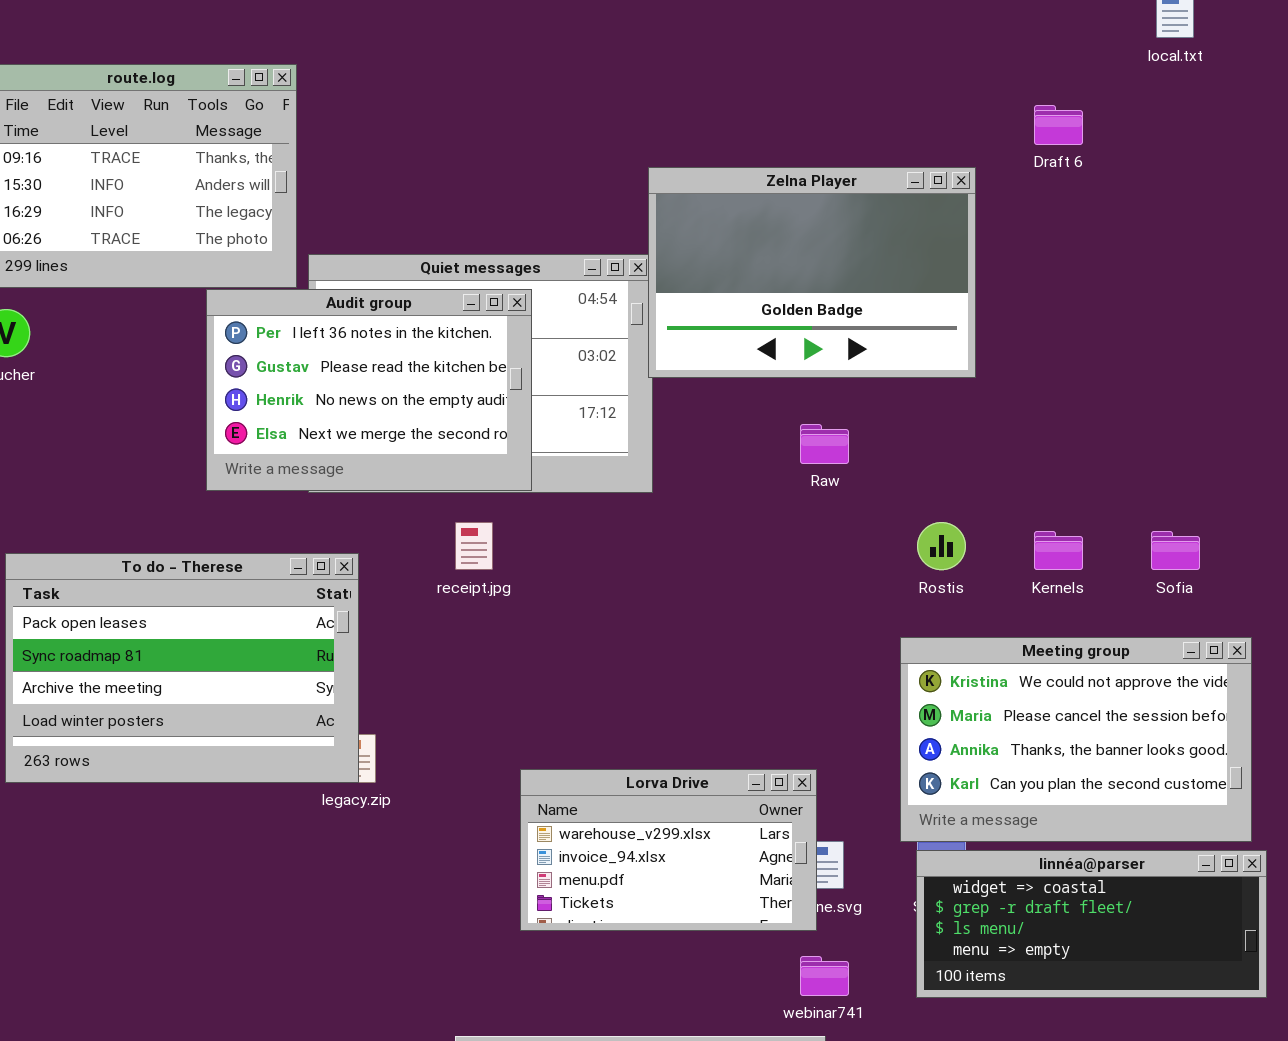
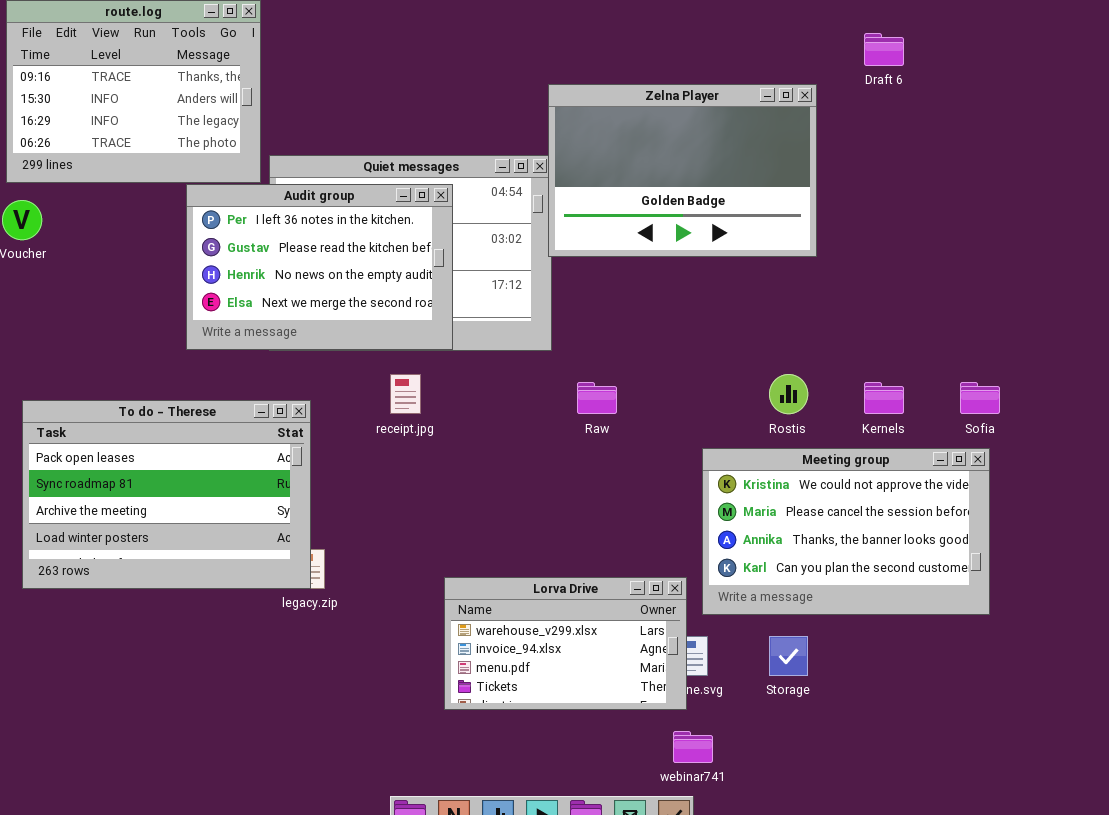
Raw: [800,424,849,464] -> [577,382,617,414], moved
Meeting group: [900,637,1252,842] -> [702,448,990,615], moved
linnéa@parser: [916,850,1267,998] -> none, closed

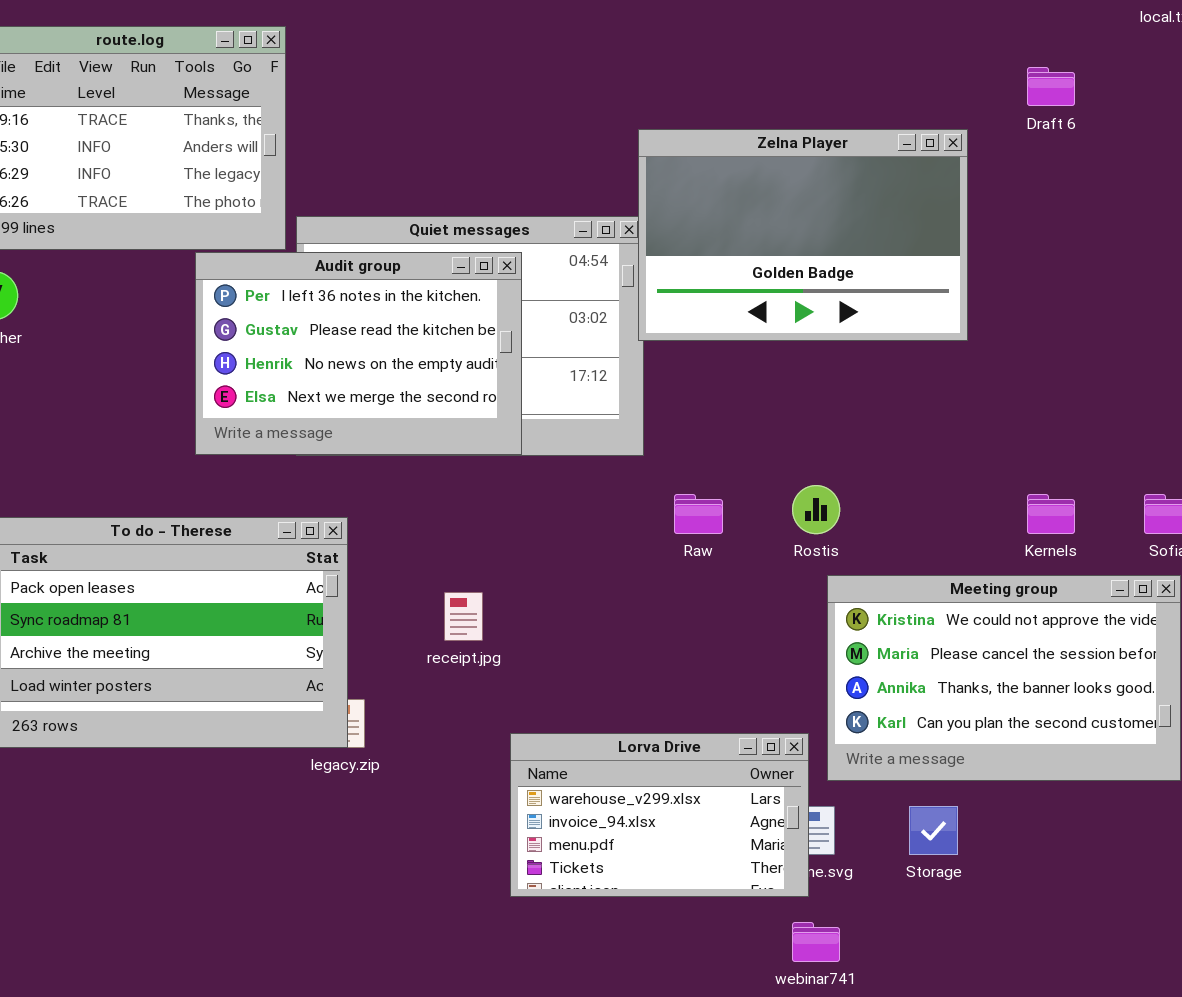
receipt.jpg: [390,374,421,414] -> [444,592,483,641], moved
Rostis: [769,374,808,414] -> [792,485,840,534], moved

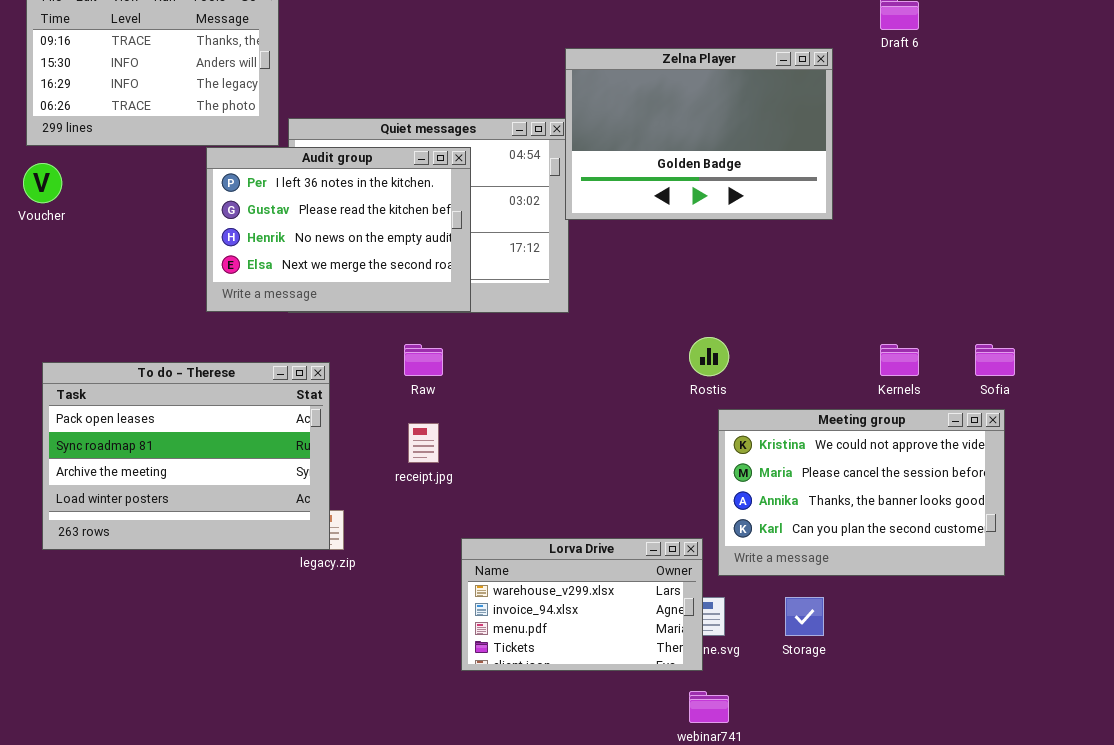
Raw: [674,494,723,534] -> [404,344,443,376], moved

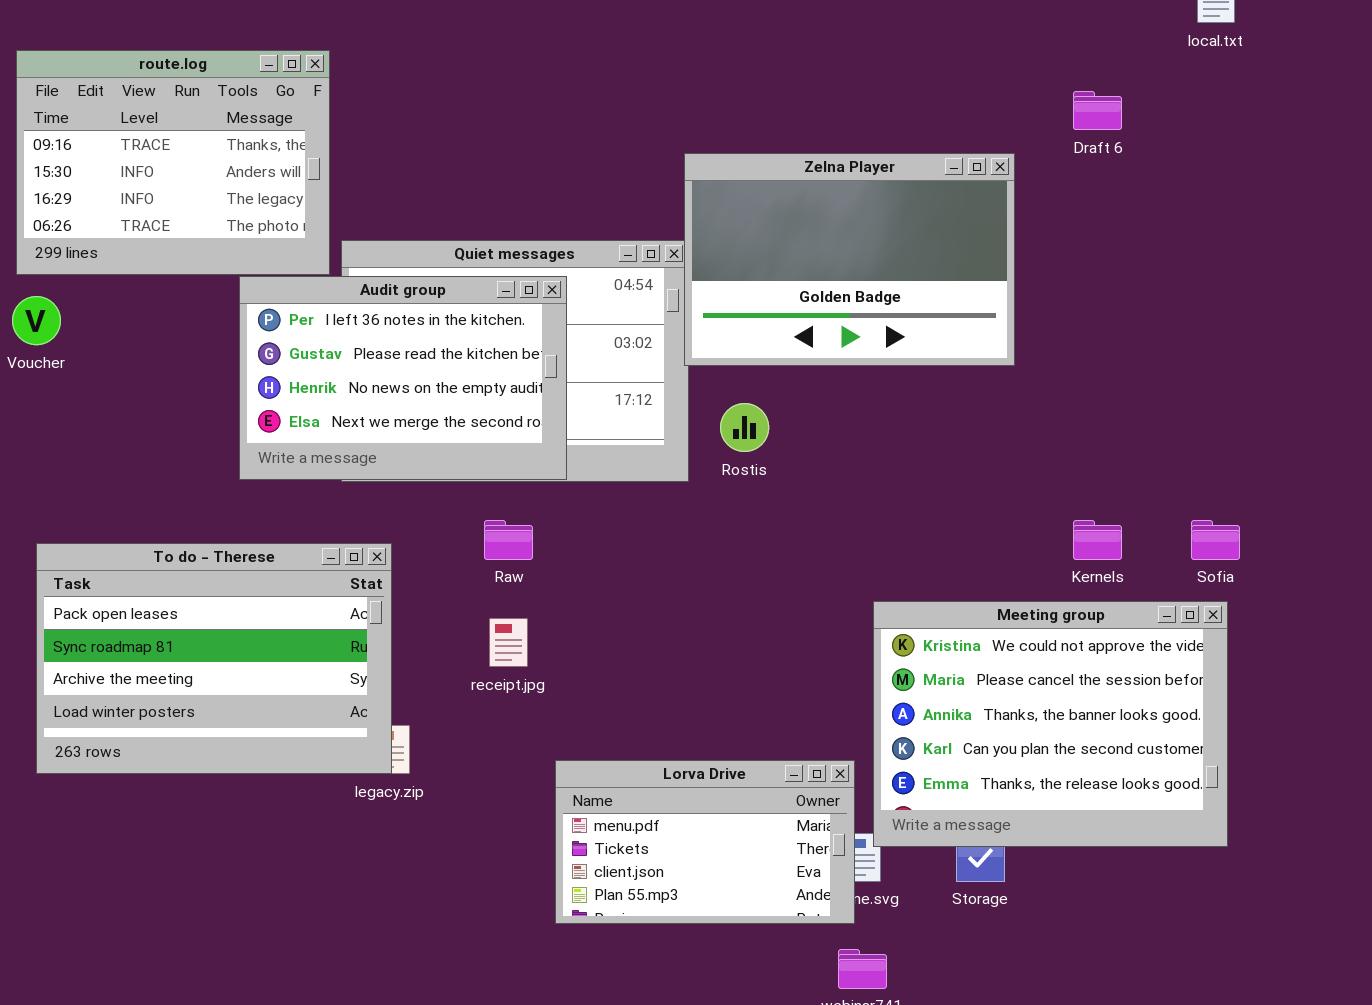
Rostis: [689,337,729,376] -> [720,403,769,452], moved
Meeting group: [718,409,1005,576] -> [873,601,1228,847], resized
Lorva Drive: [461,538,703,671] -> [555,760,855,924], scrolled down 2 rows

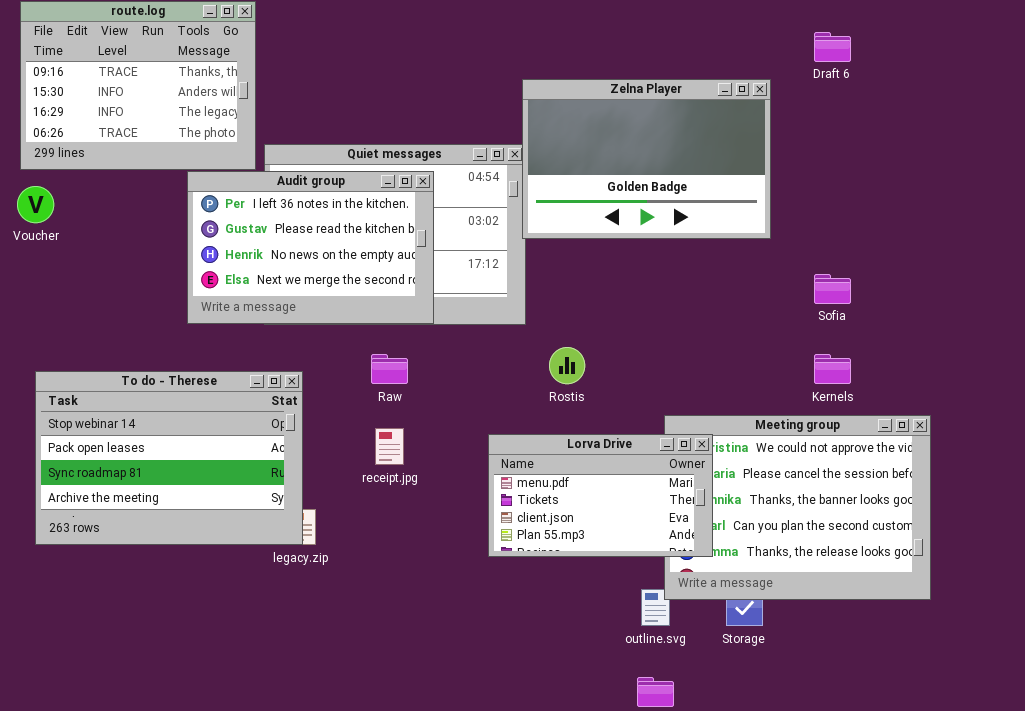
Rostis: [720,403,769,452] -> [549,347,585,384], moved
Sofia: [1191,520,1240,560] -> [814,274,851,304], moved
To do - Therese: [36,543,392,774] -> [35,371,303,545], scrolled up 1 row
Lorva Drive: [555,760,855,924] -> [488,434,713,557], moved

